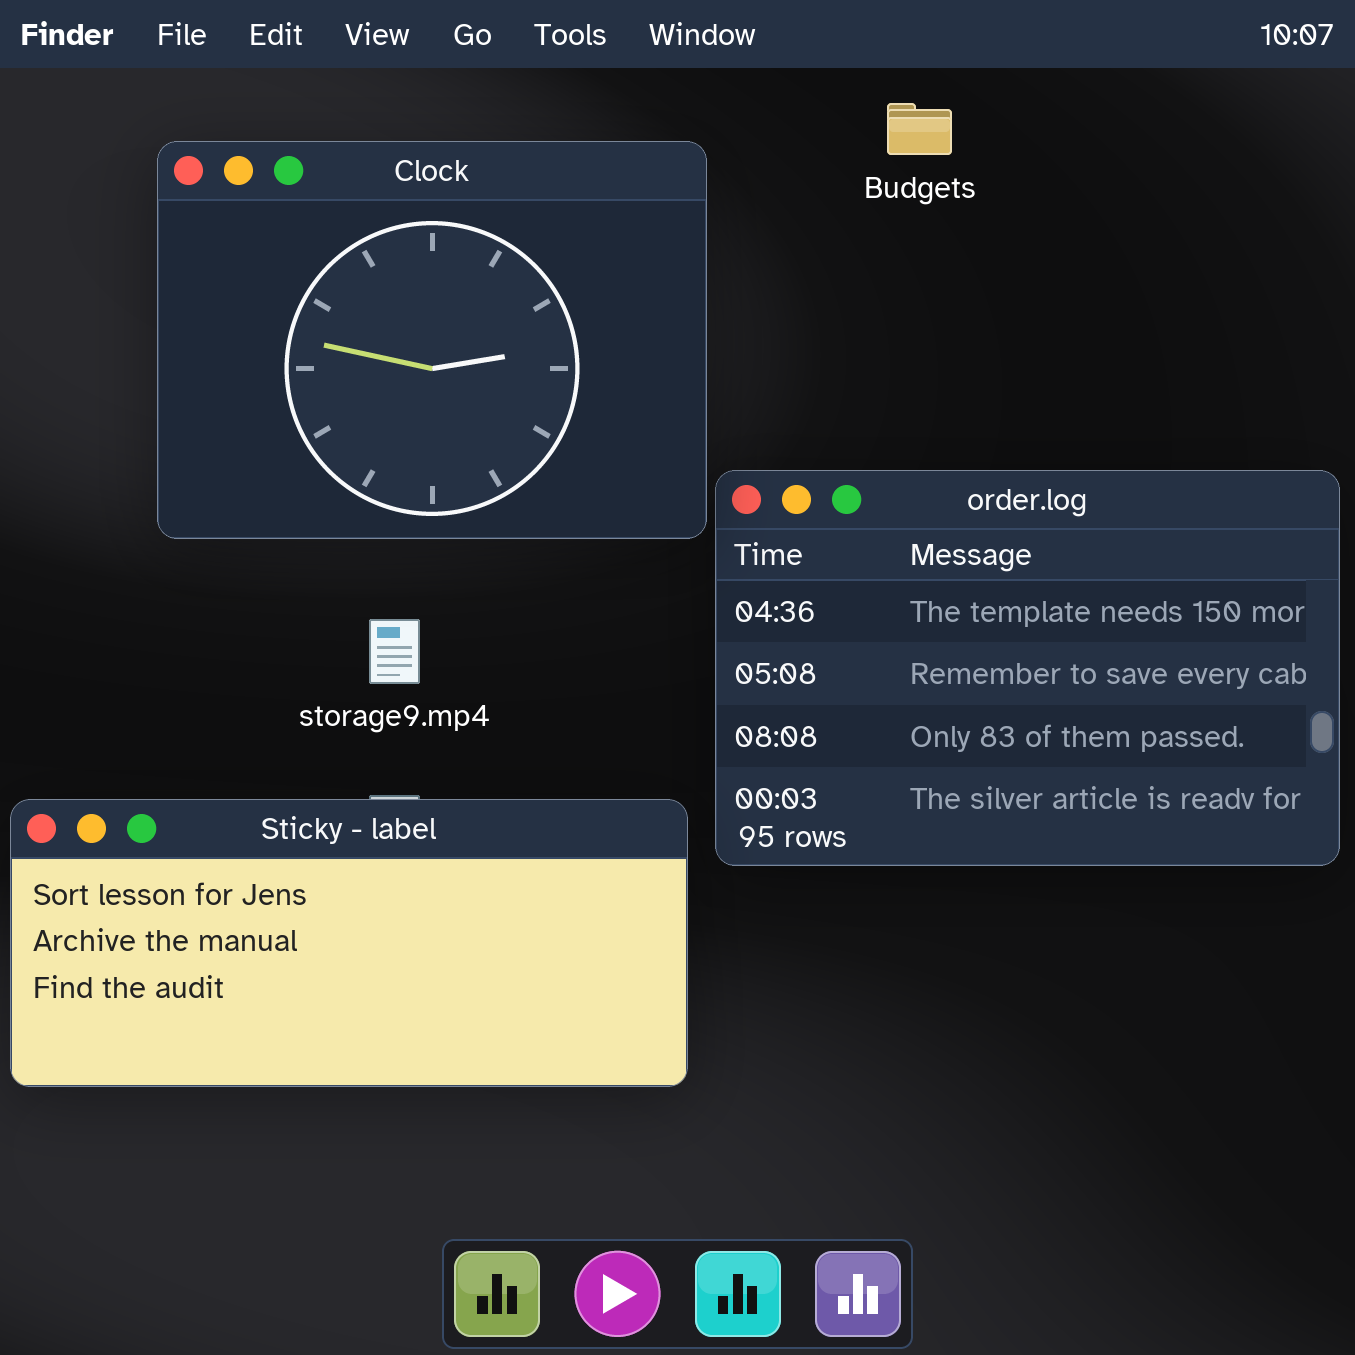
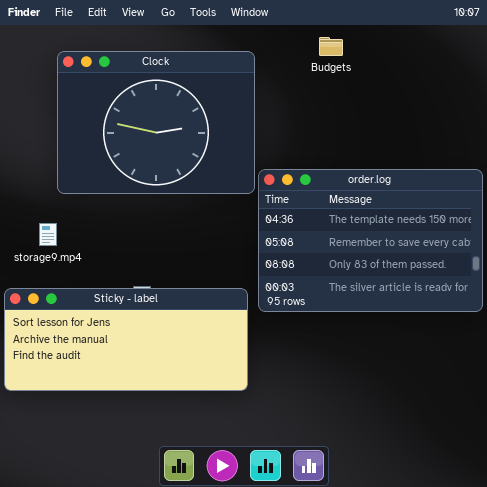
storage9.mp4: [369,619,420,684] -> [39,223,57,246], moved

